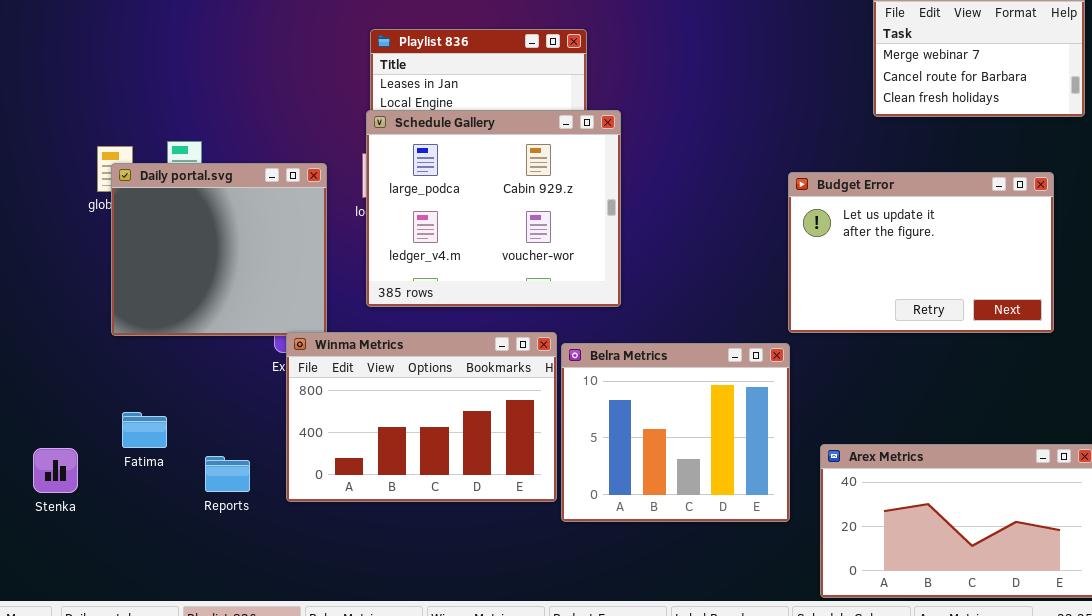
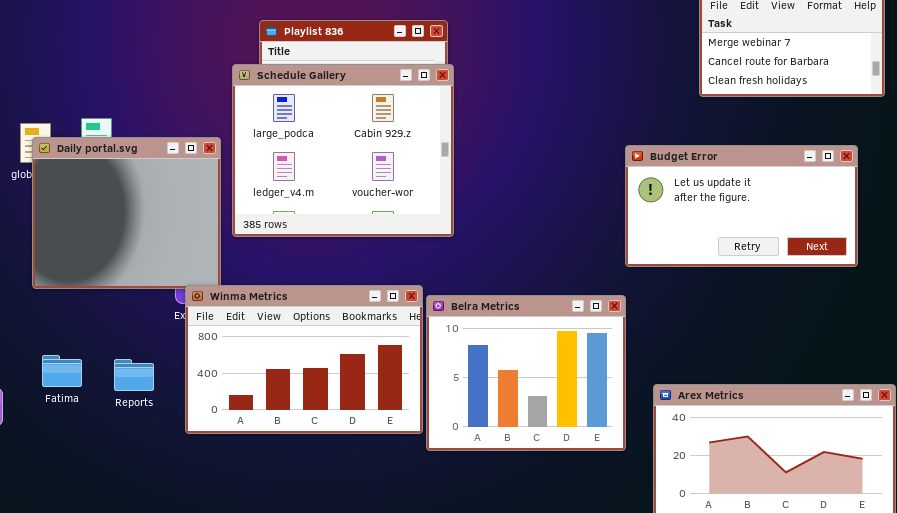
Schedule Gallery: [366,110,621,307] -> [232,64,454,237], moved
Budget Error: [788,172,1054,333] -> [625,145,858,267], resized
Reports: [205,456,250,492] -> [114,359,154,391], moved

